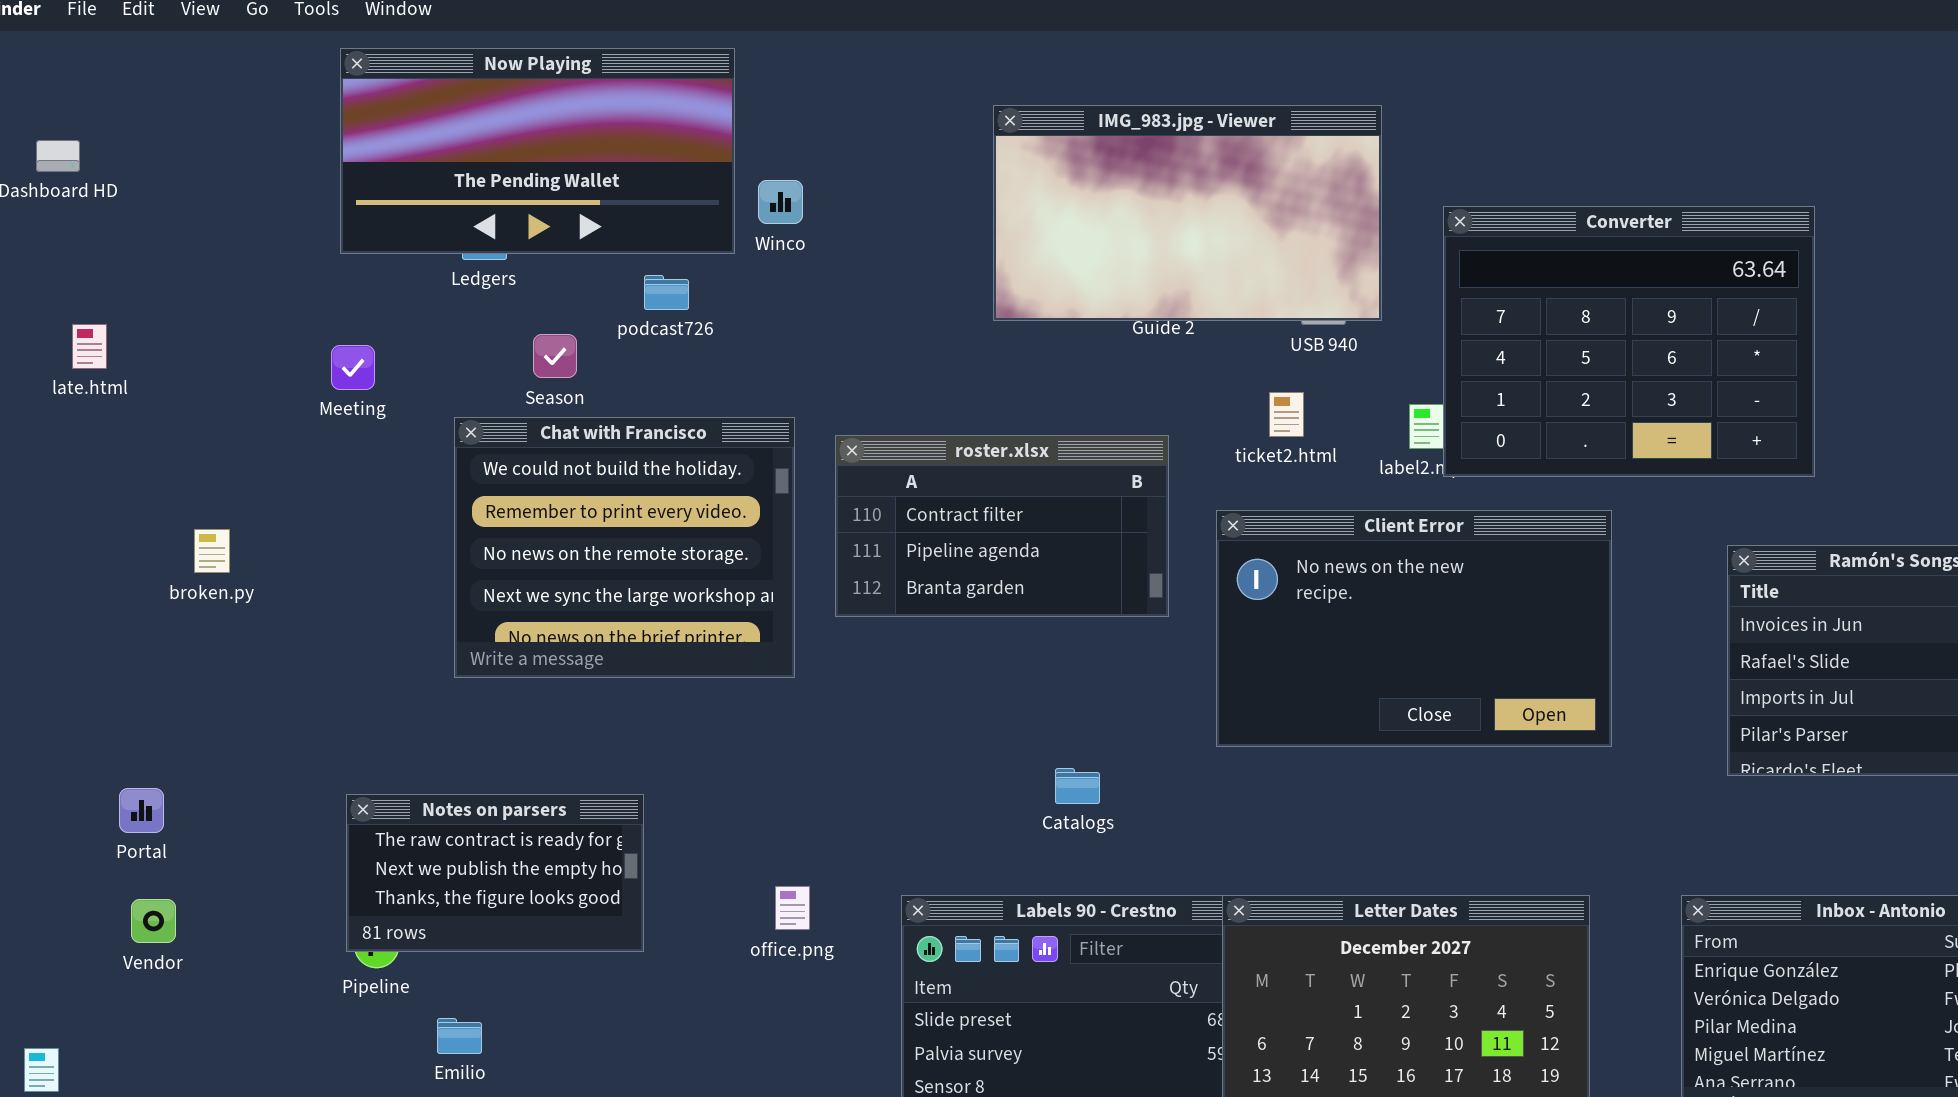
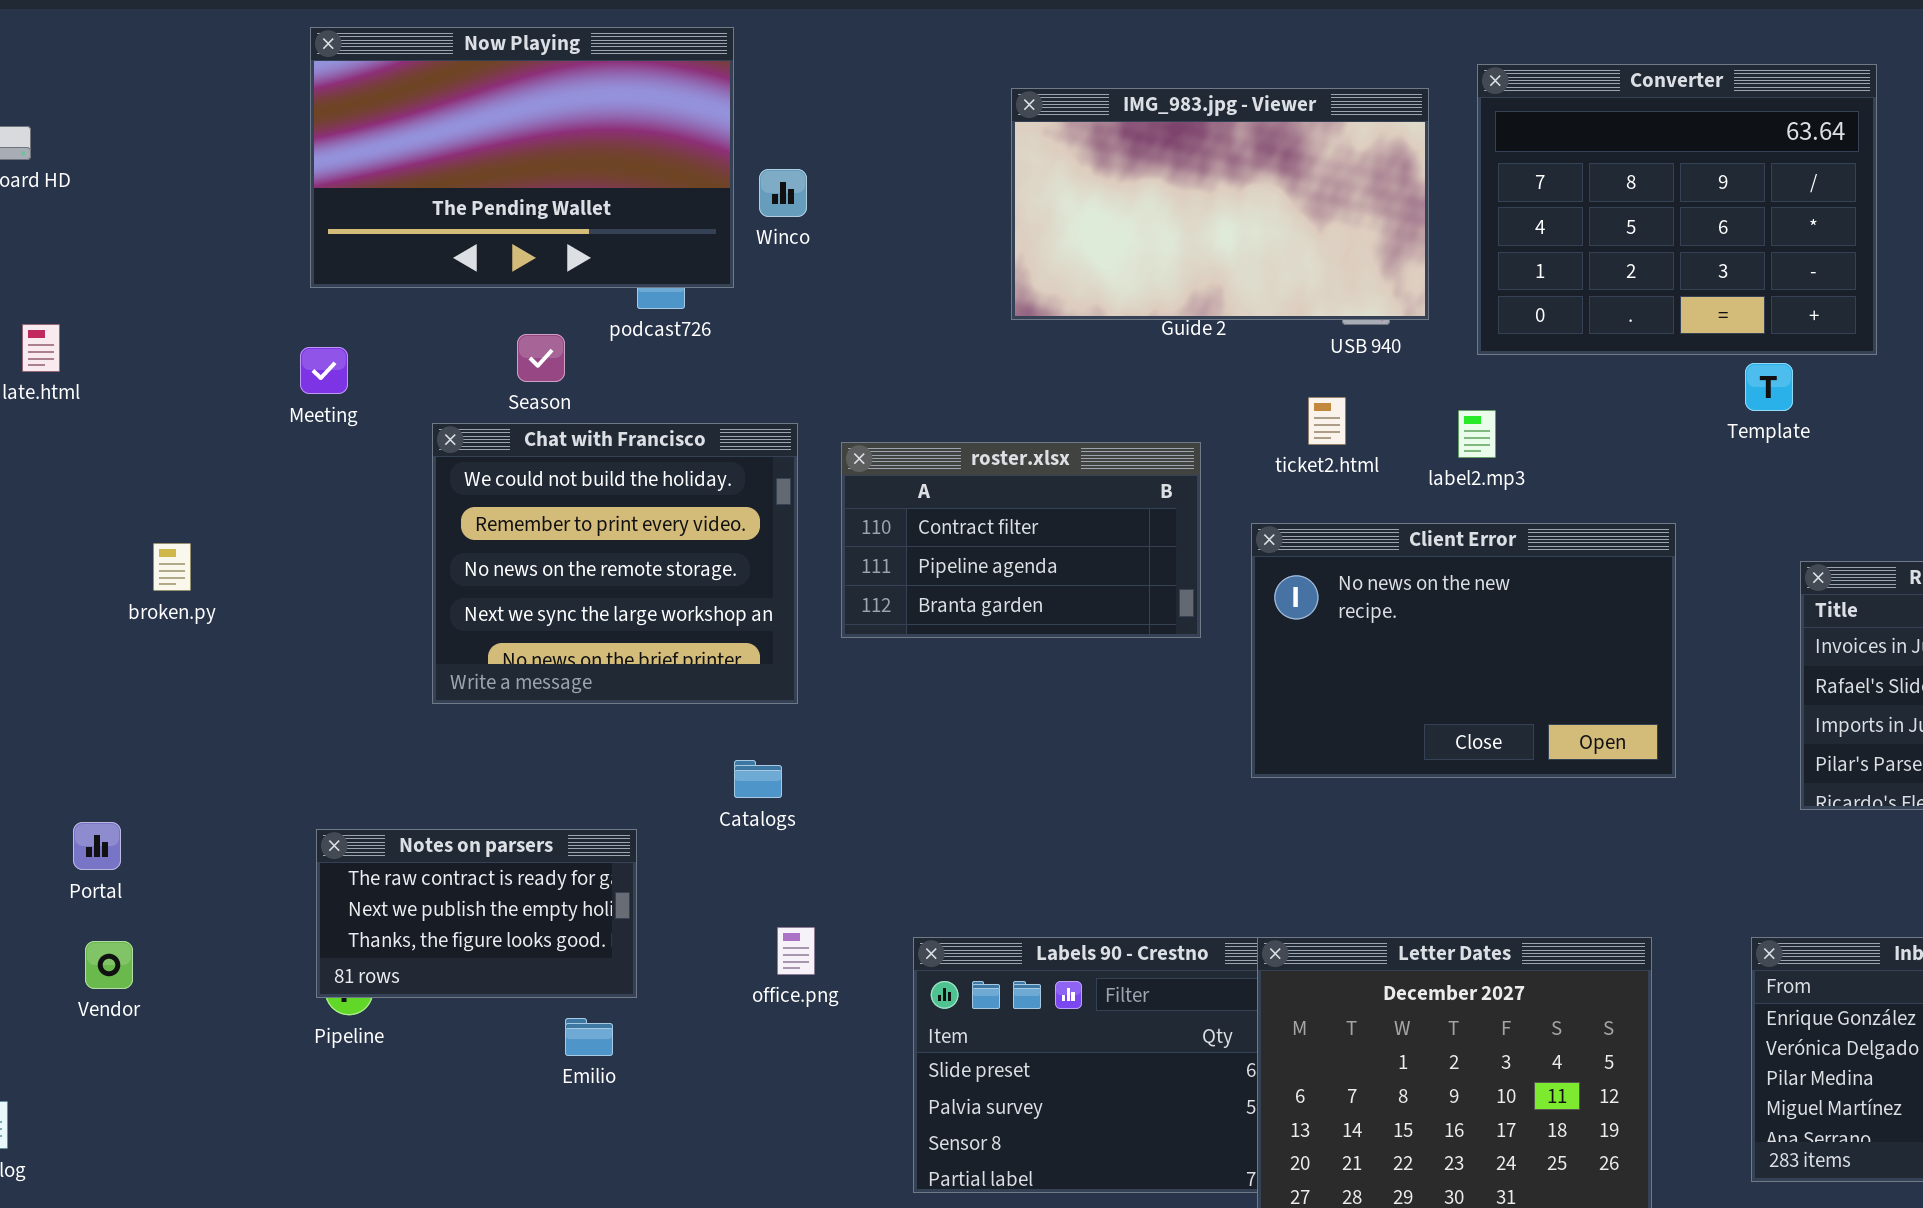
Now Playing: [340,48,735,254] -> [310,27,734,288], resized
Converter: [1443,206,1815,477] -> [1477,64,1877,355], moved
Catalogs: [1055,768,1100,804] -> [734,760,782,798], moved
Emilio: [437,1018,482,1054] -> [565,1018,613,1056], moved

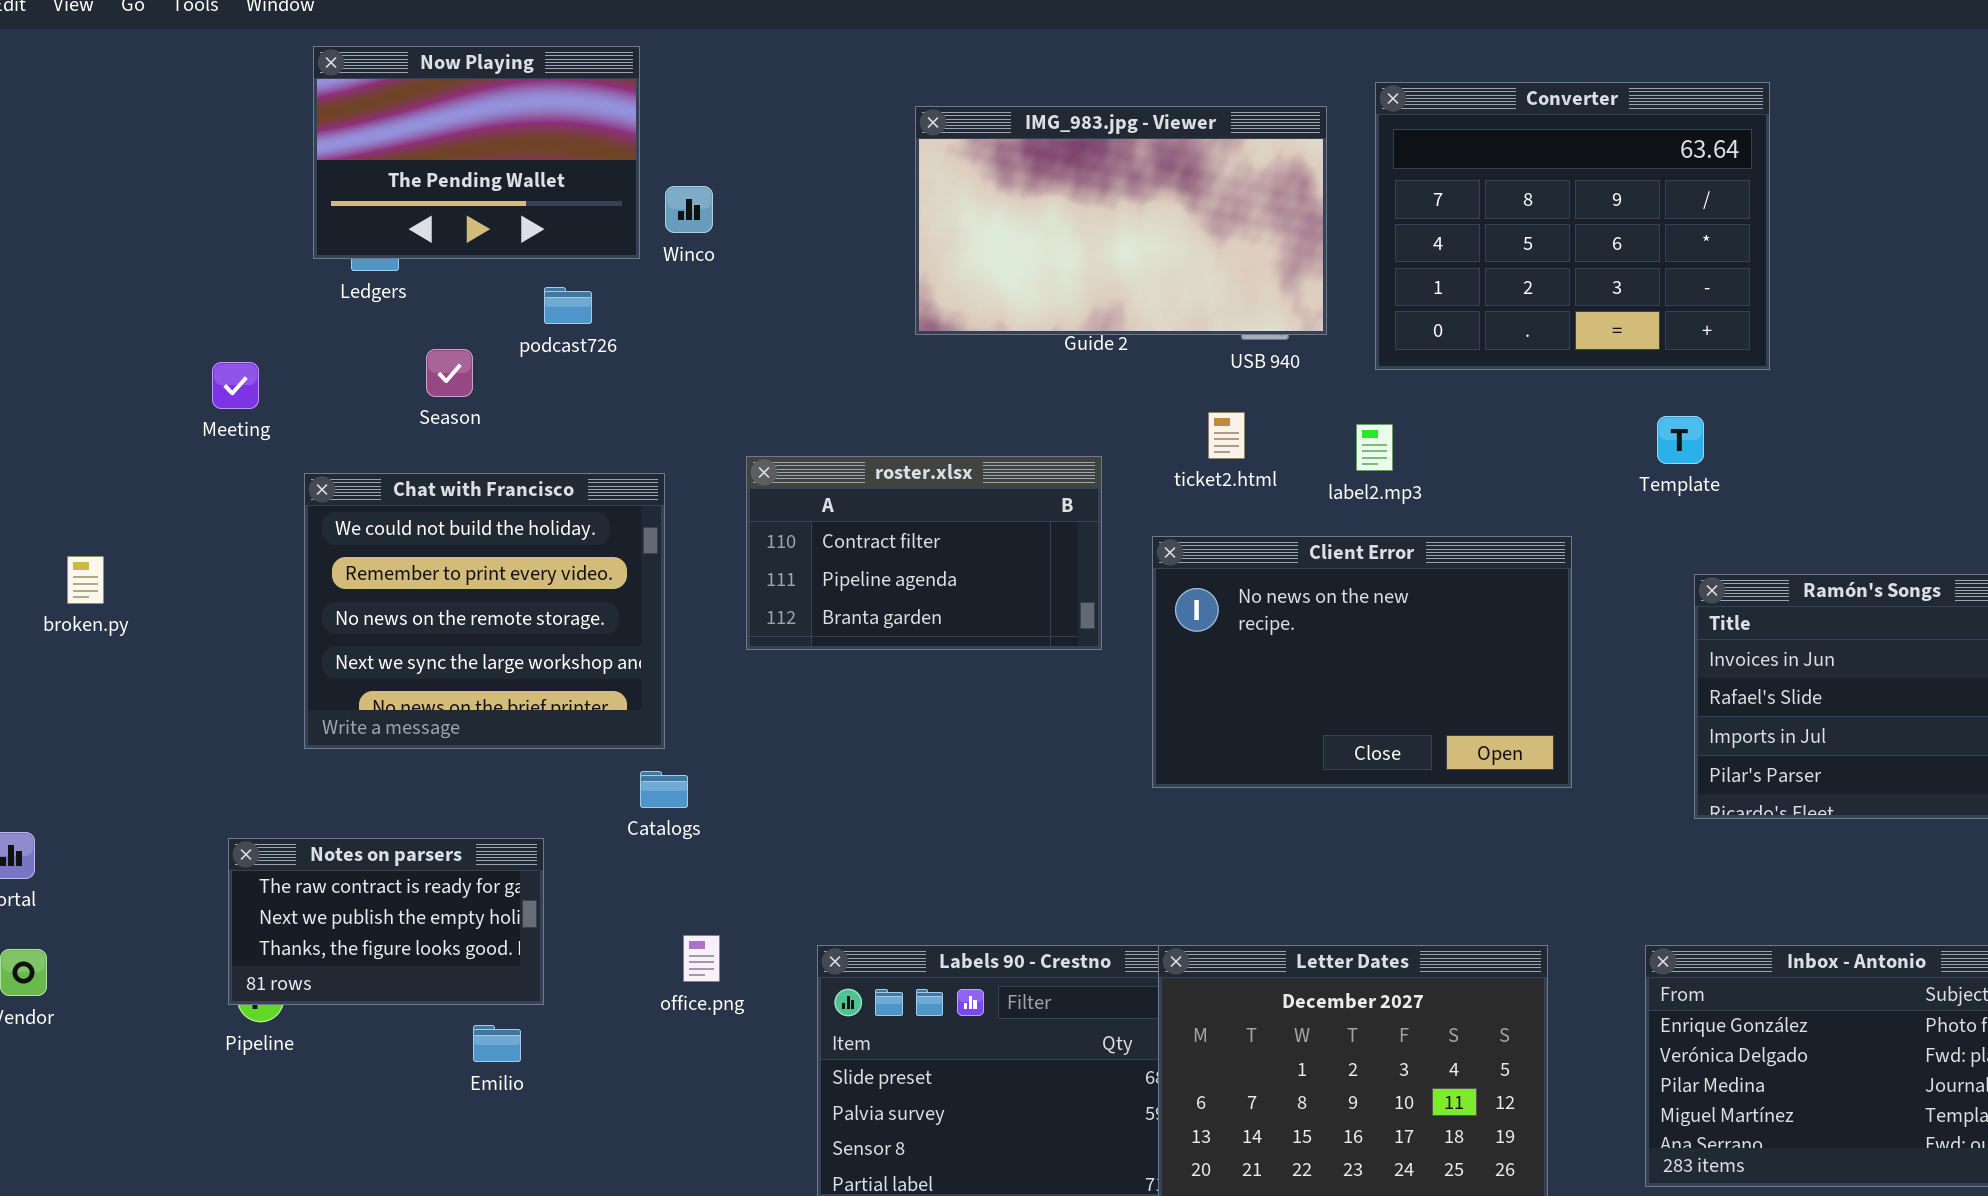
Now Playing: [310,27,734,288] -> [313,46,640,259], resized
Template: [1745,363,1793,411] -> [1657,416,1704,464], moved
Chat with Francisco: [432,423,798,704] -> [304,473,665,749], moved

